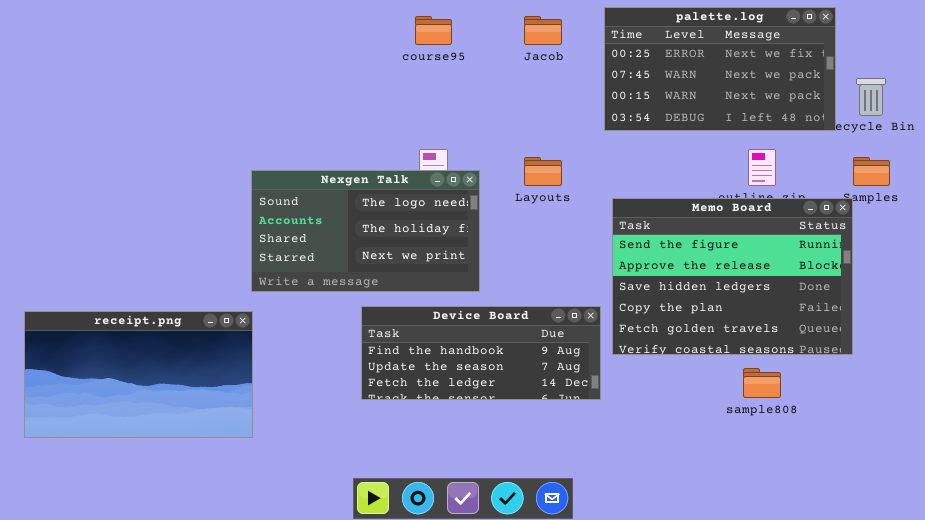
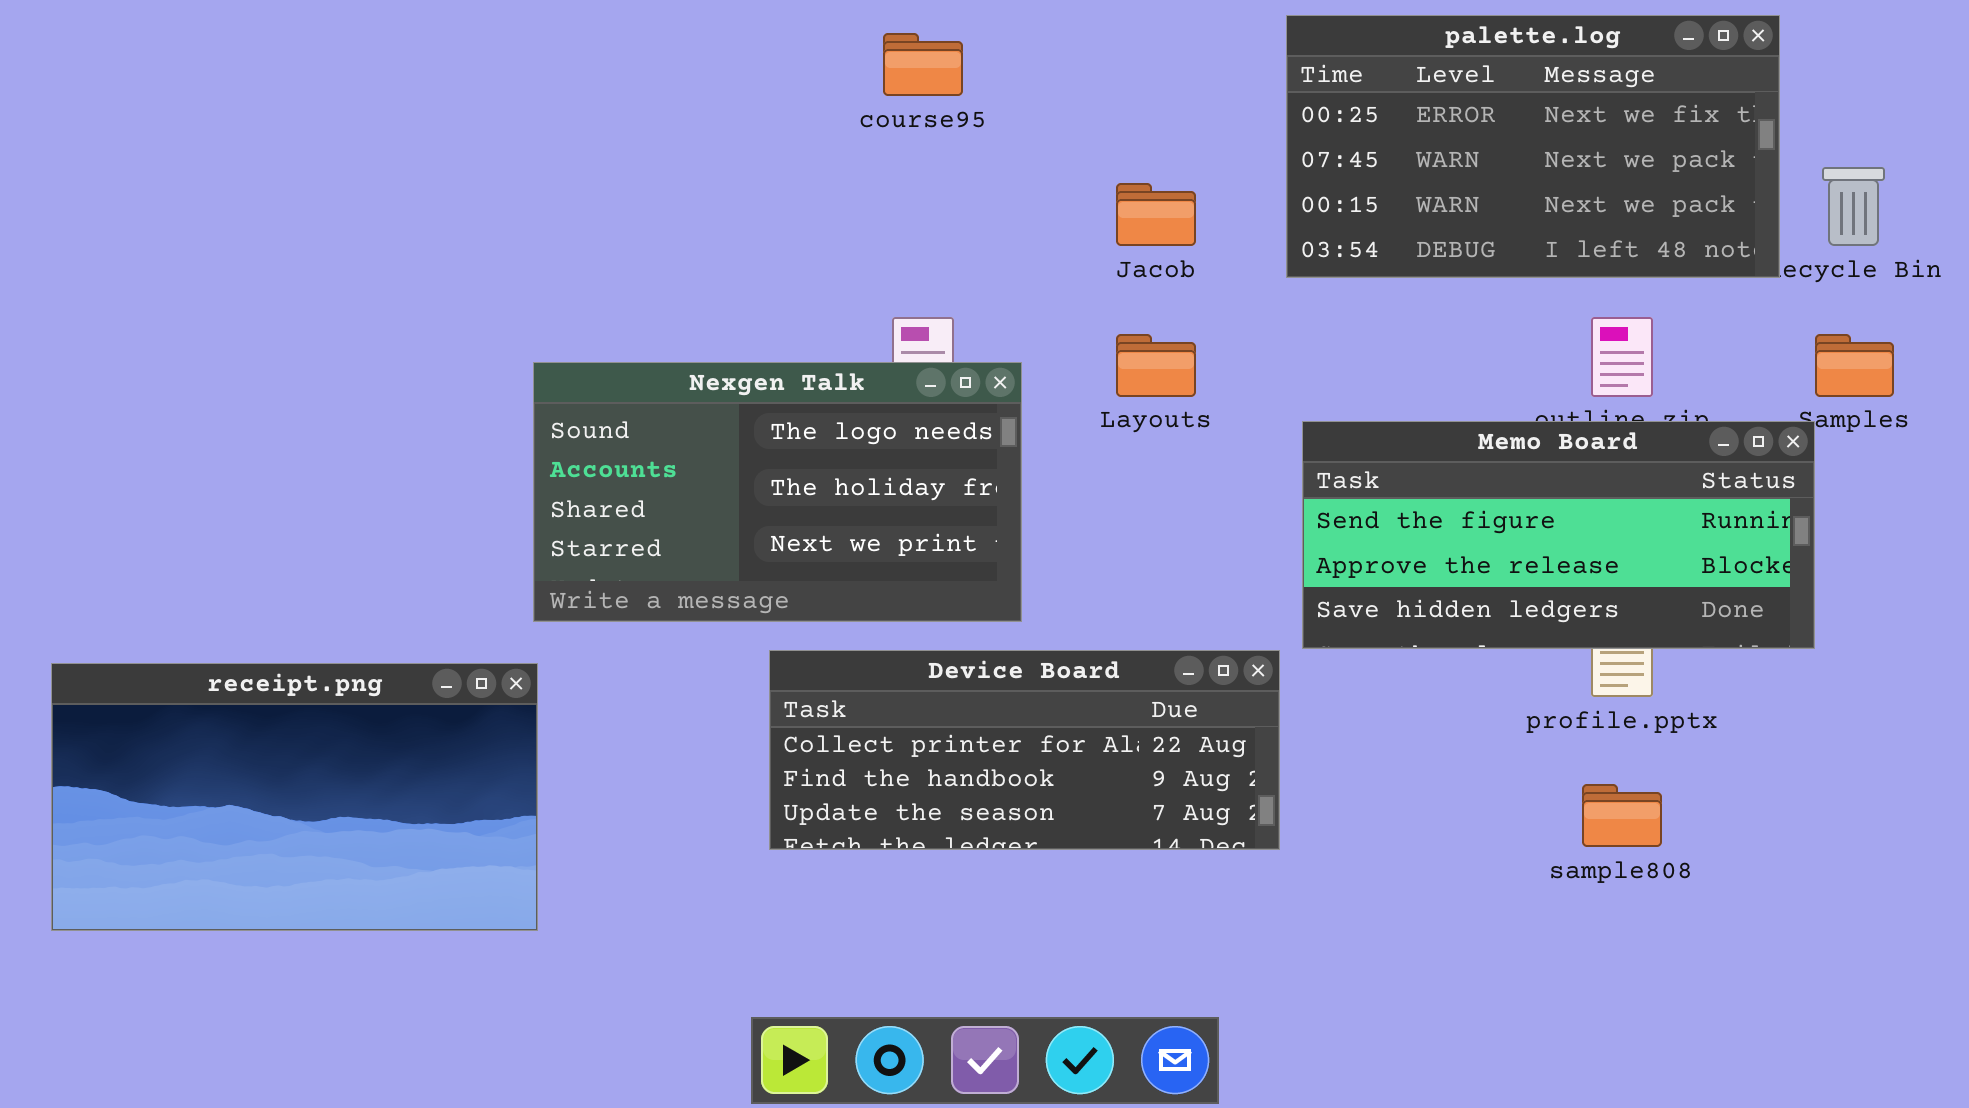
Jacob: [524,16,562,45] -> [1116,183,1196,246], moved
Memo Board: [612,198,853,355] -> [1302,421,1815,649], resized
Device Board: [361,306,601,400] -> [769,650,1280,850], scrolled up 1 row

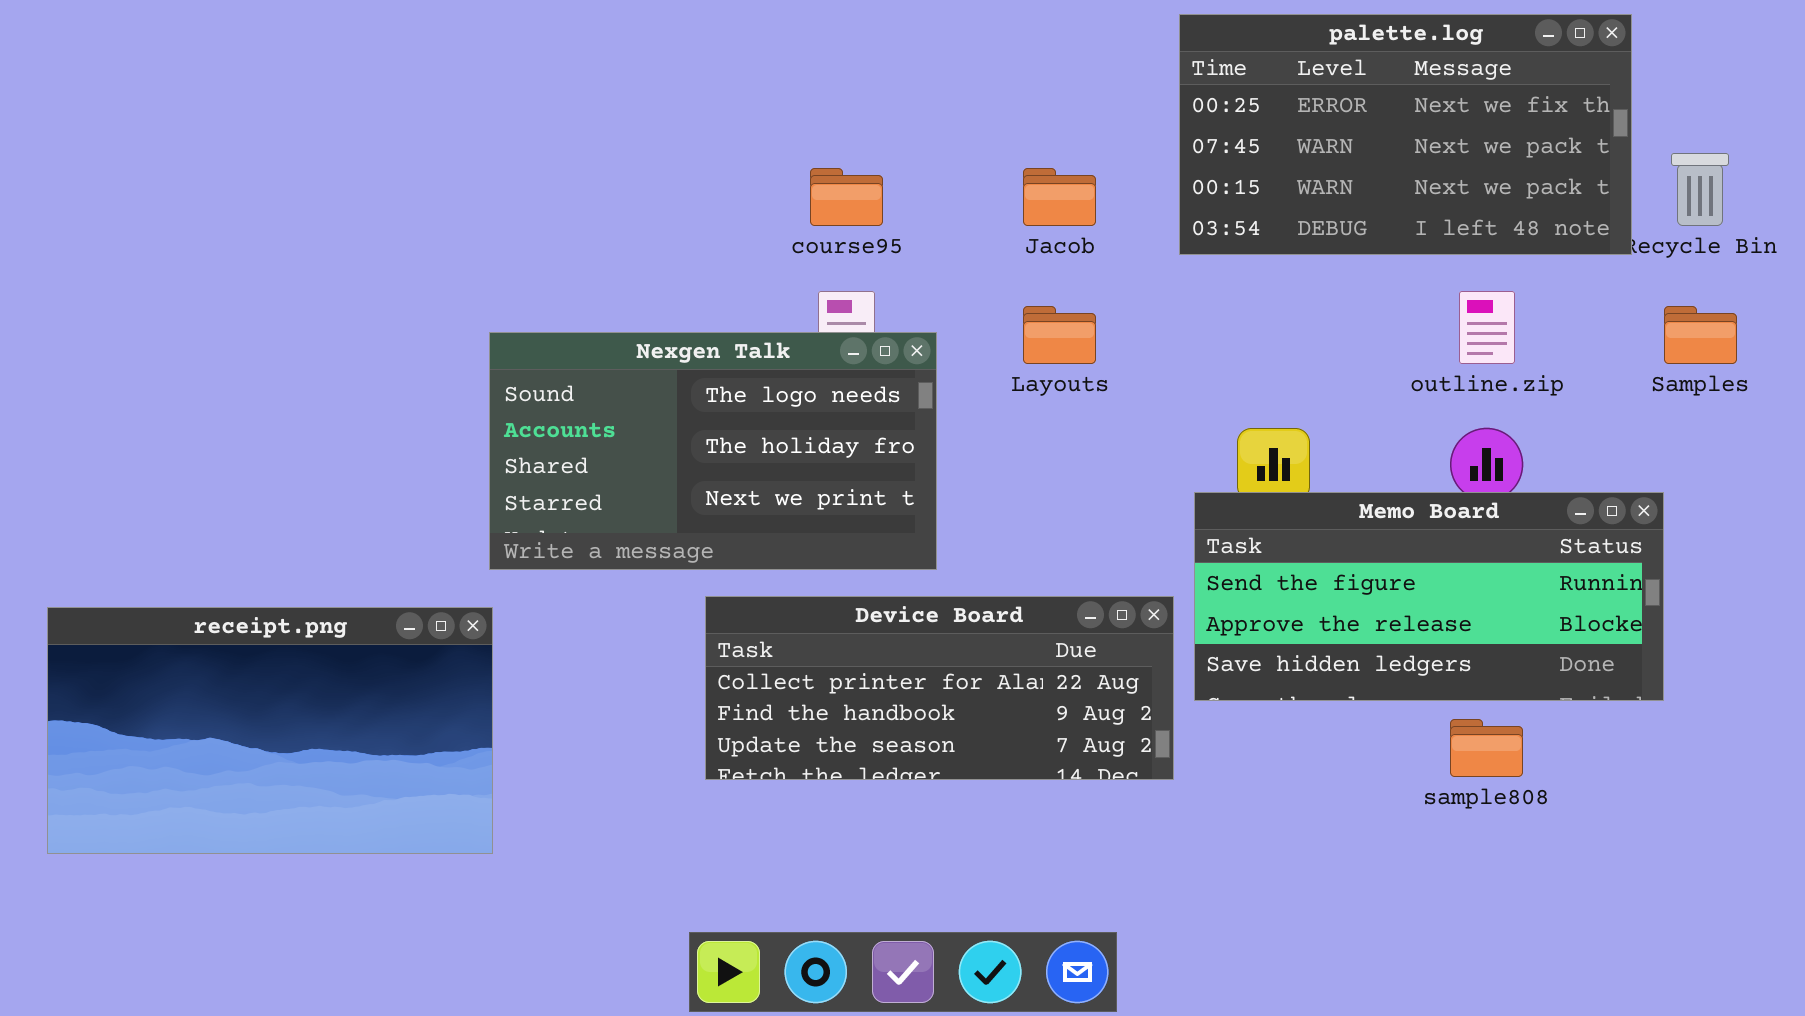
course95: [883,33,963,96] -> [810,168,883,226], moved
Memo Board: [1302,421,1815,649] -> [1194,492,1664,701], moved

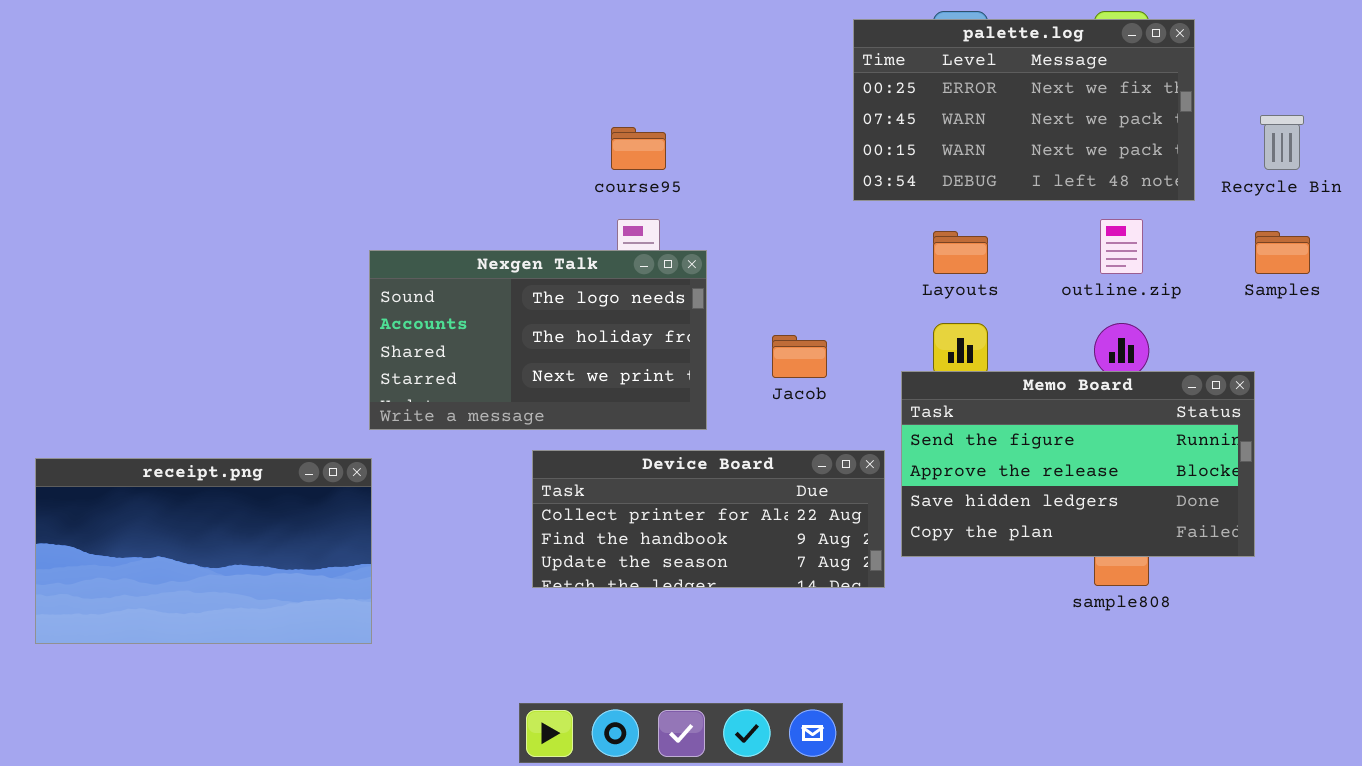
palette.log: [1179,14,1632,255] -> [853,19,1195,201], moved
Jacob: [1023,168,1096,226] -> [772,335,827,378], moved
Layouts: [1023,306,1096,364] -> [933,231,988,274], moved
Memo Board: [1194,492,1664,701] -> [901,371,1255,557], resized

